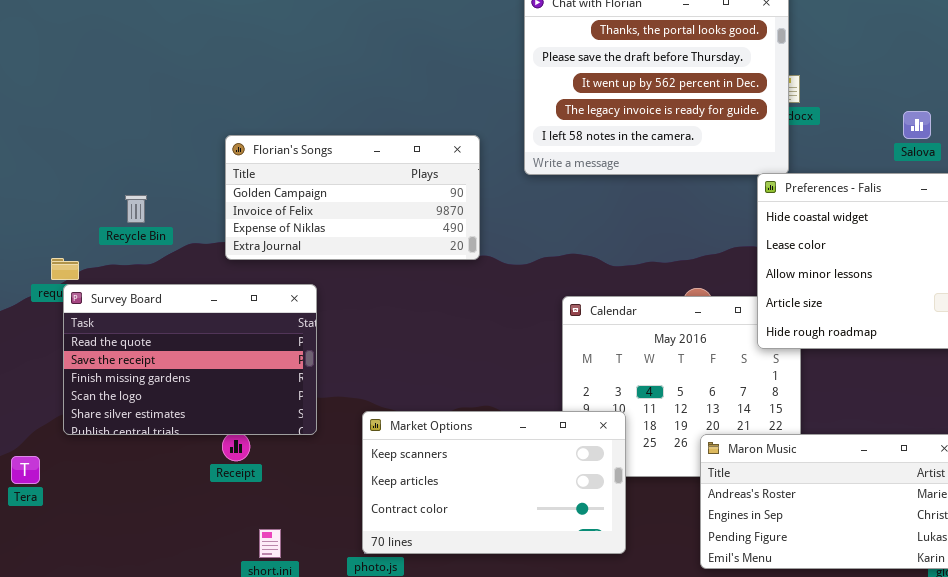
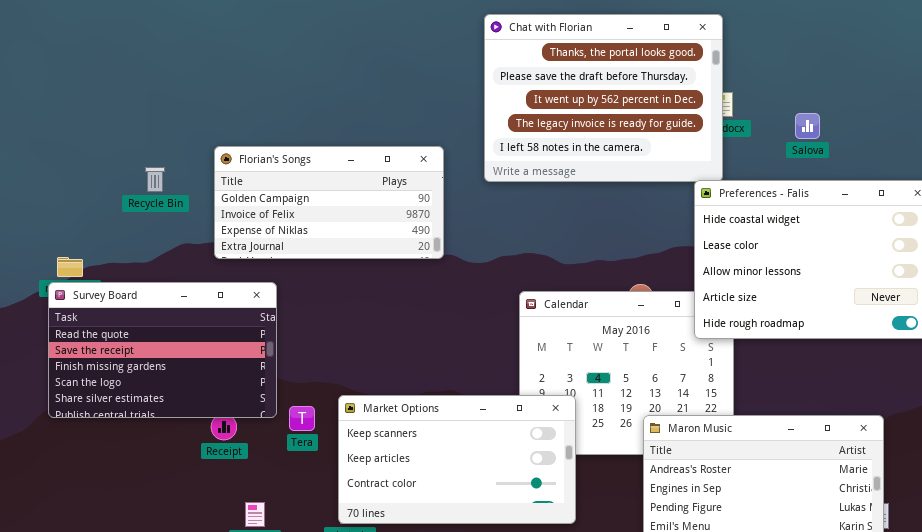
Salova: [903,111,931,139] -> [795,113,820,139], moved
Recycle Bin: [125,195,147,223] -> [145,167,165,192], moved
Survey Board: [63,284,317,435] -> [48,282,277,418], moved
Tera: [11,456,40,484] -> [289,406,315,431], moved

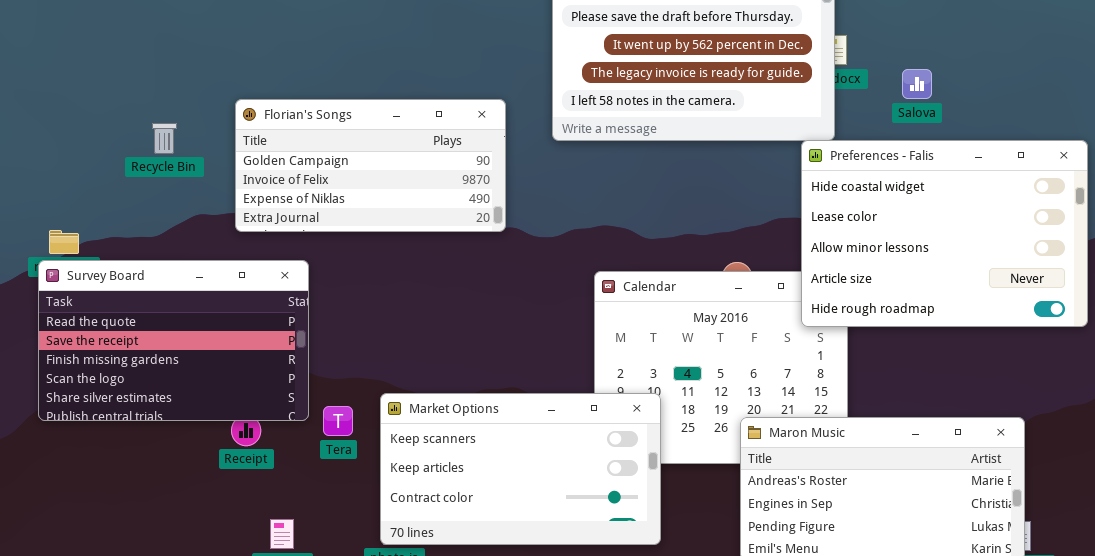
Salova: [795,113,820,139] -> [902,69,932,99], moved

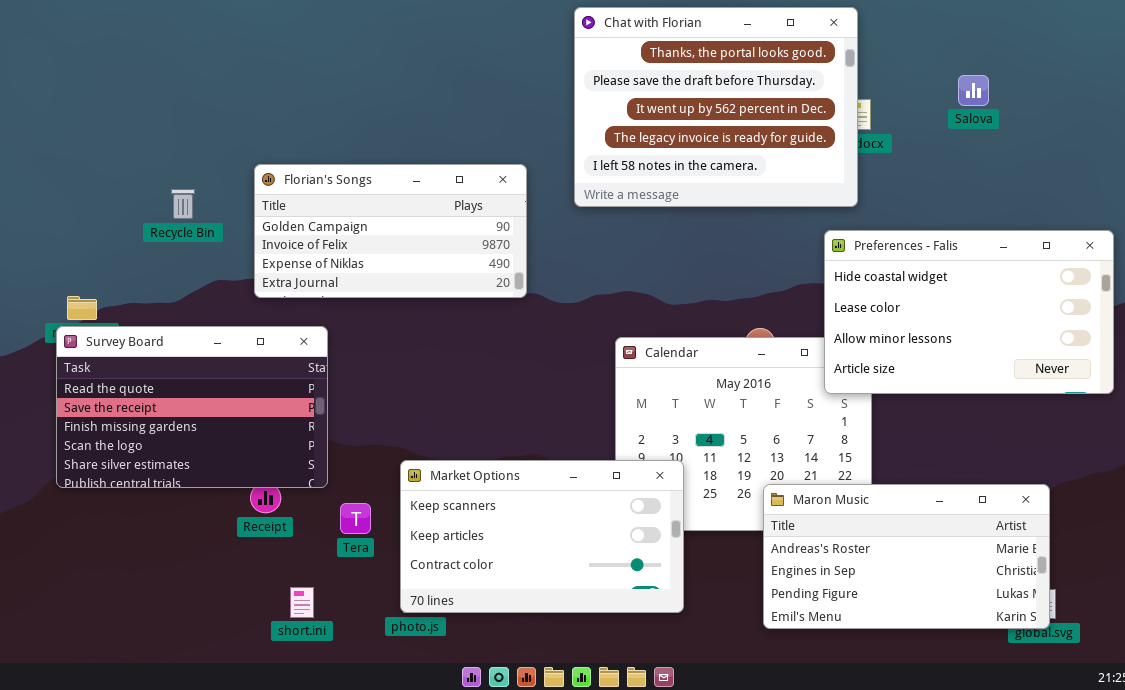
Salova: [902,69,932,99] -> [958,75,989,106], moved
Preferences - Falis: [801,140,1088,327] -> [824,230,1114,394], resized
Tera: [323,406,353,436] -> [340,503,371,534], moved

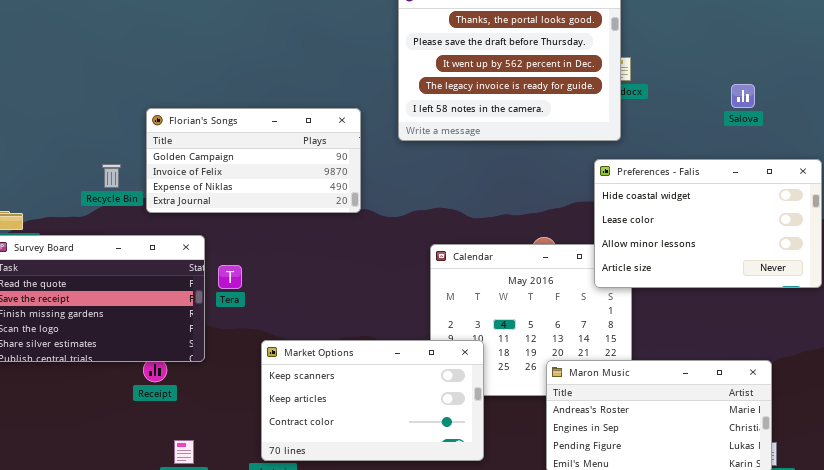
Salova: [958,75,989,106] -> [731,84,755,108], moved
Recycle Bin: [171,189,195,219] -> [102,164,121,188], moved
Tera: [340,503,371,534] -> [218,265,242,289], moved

